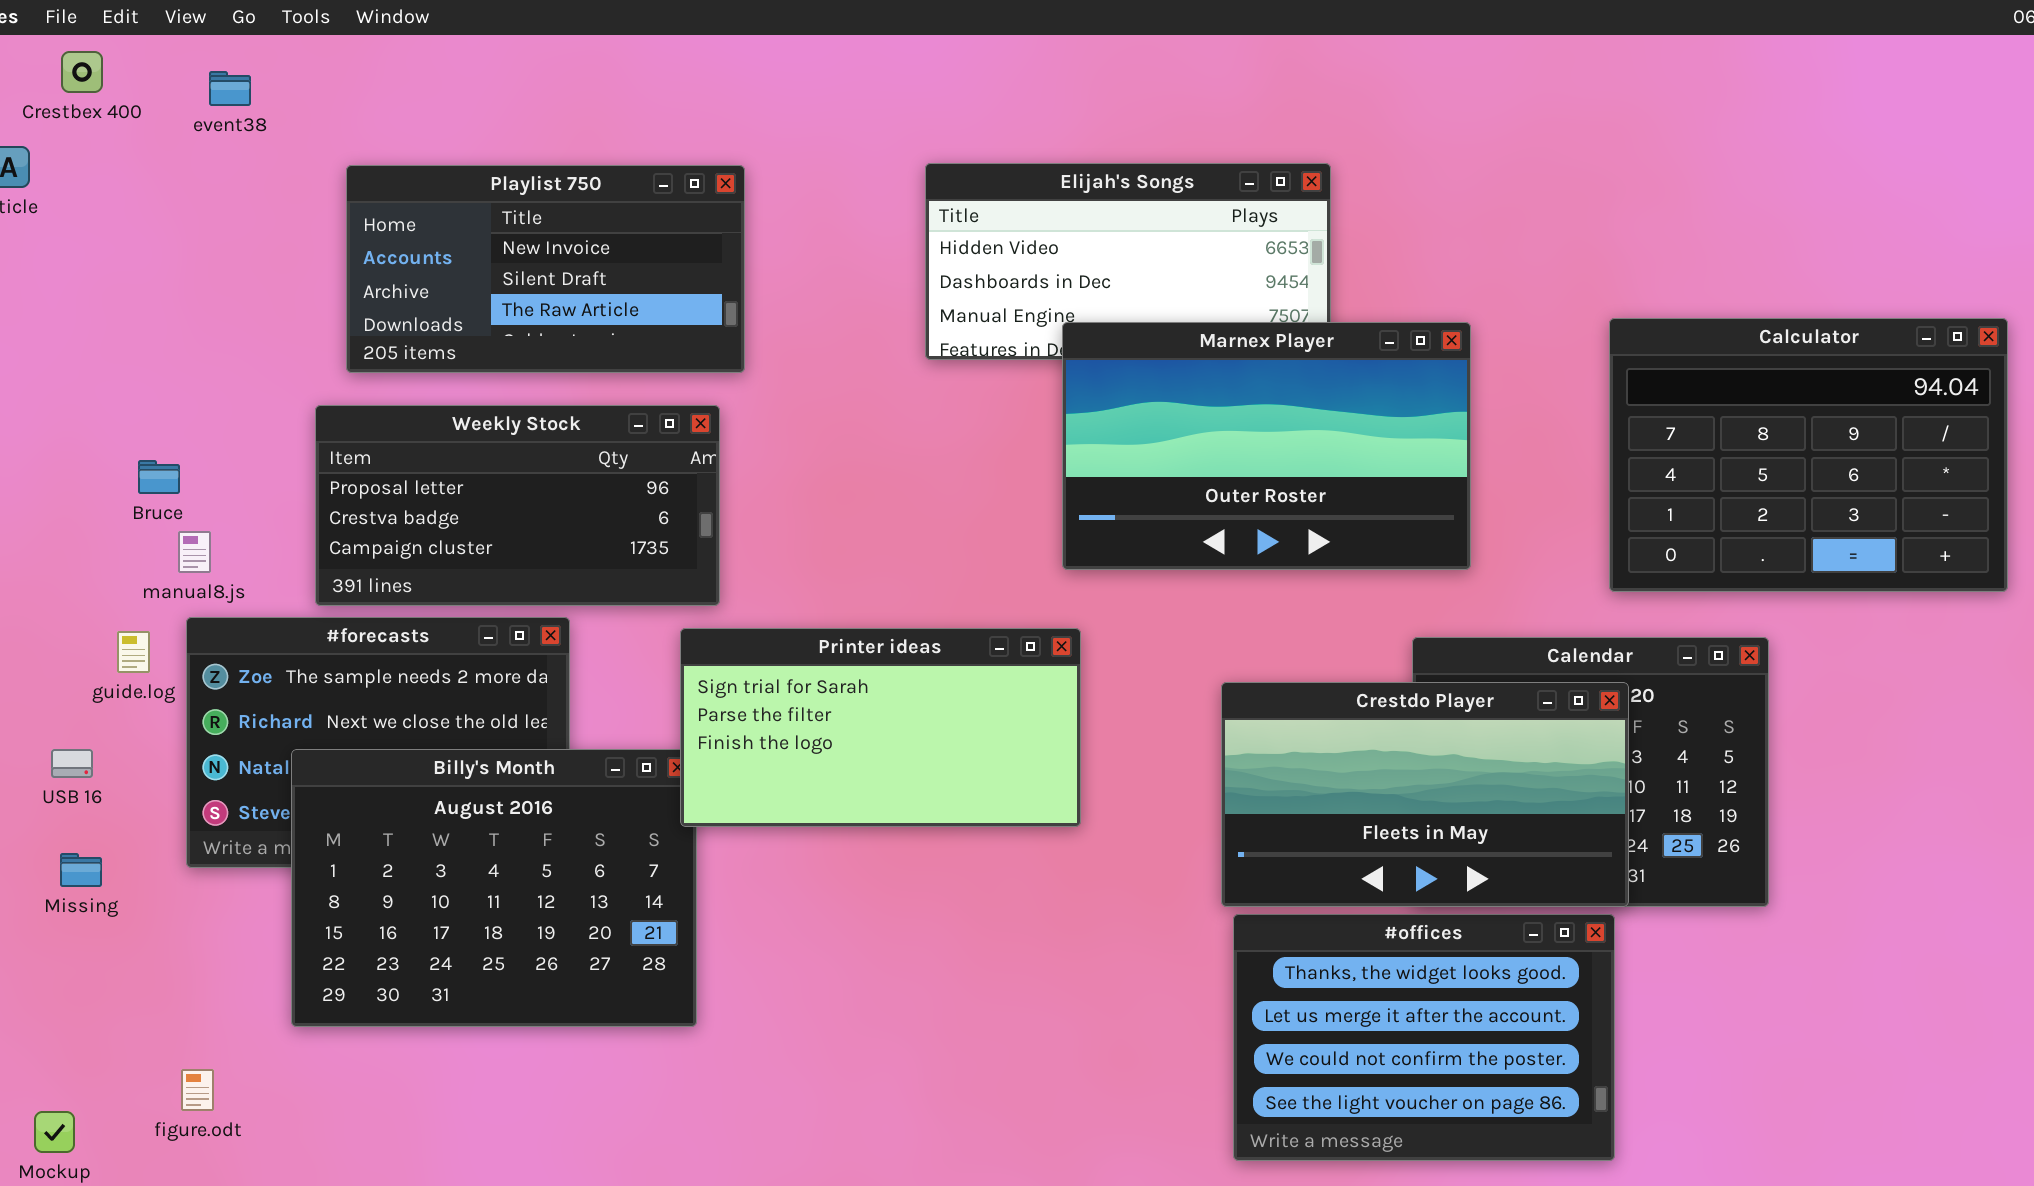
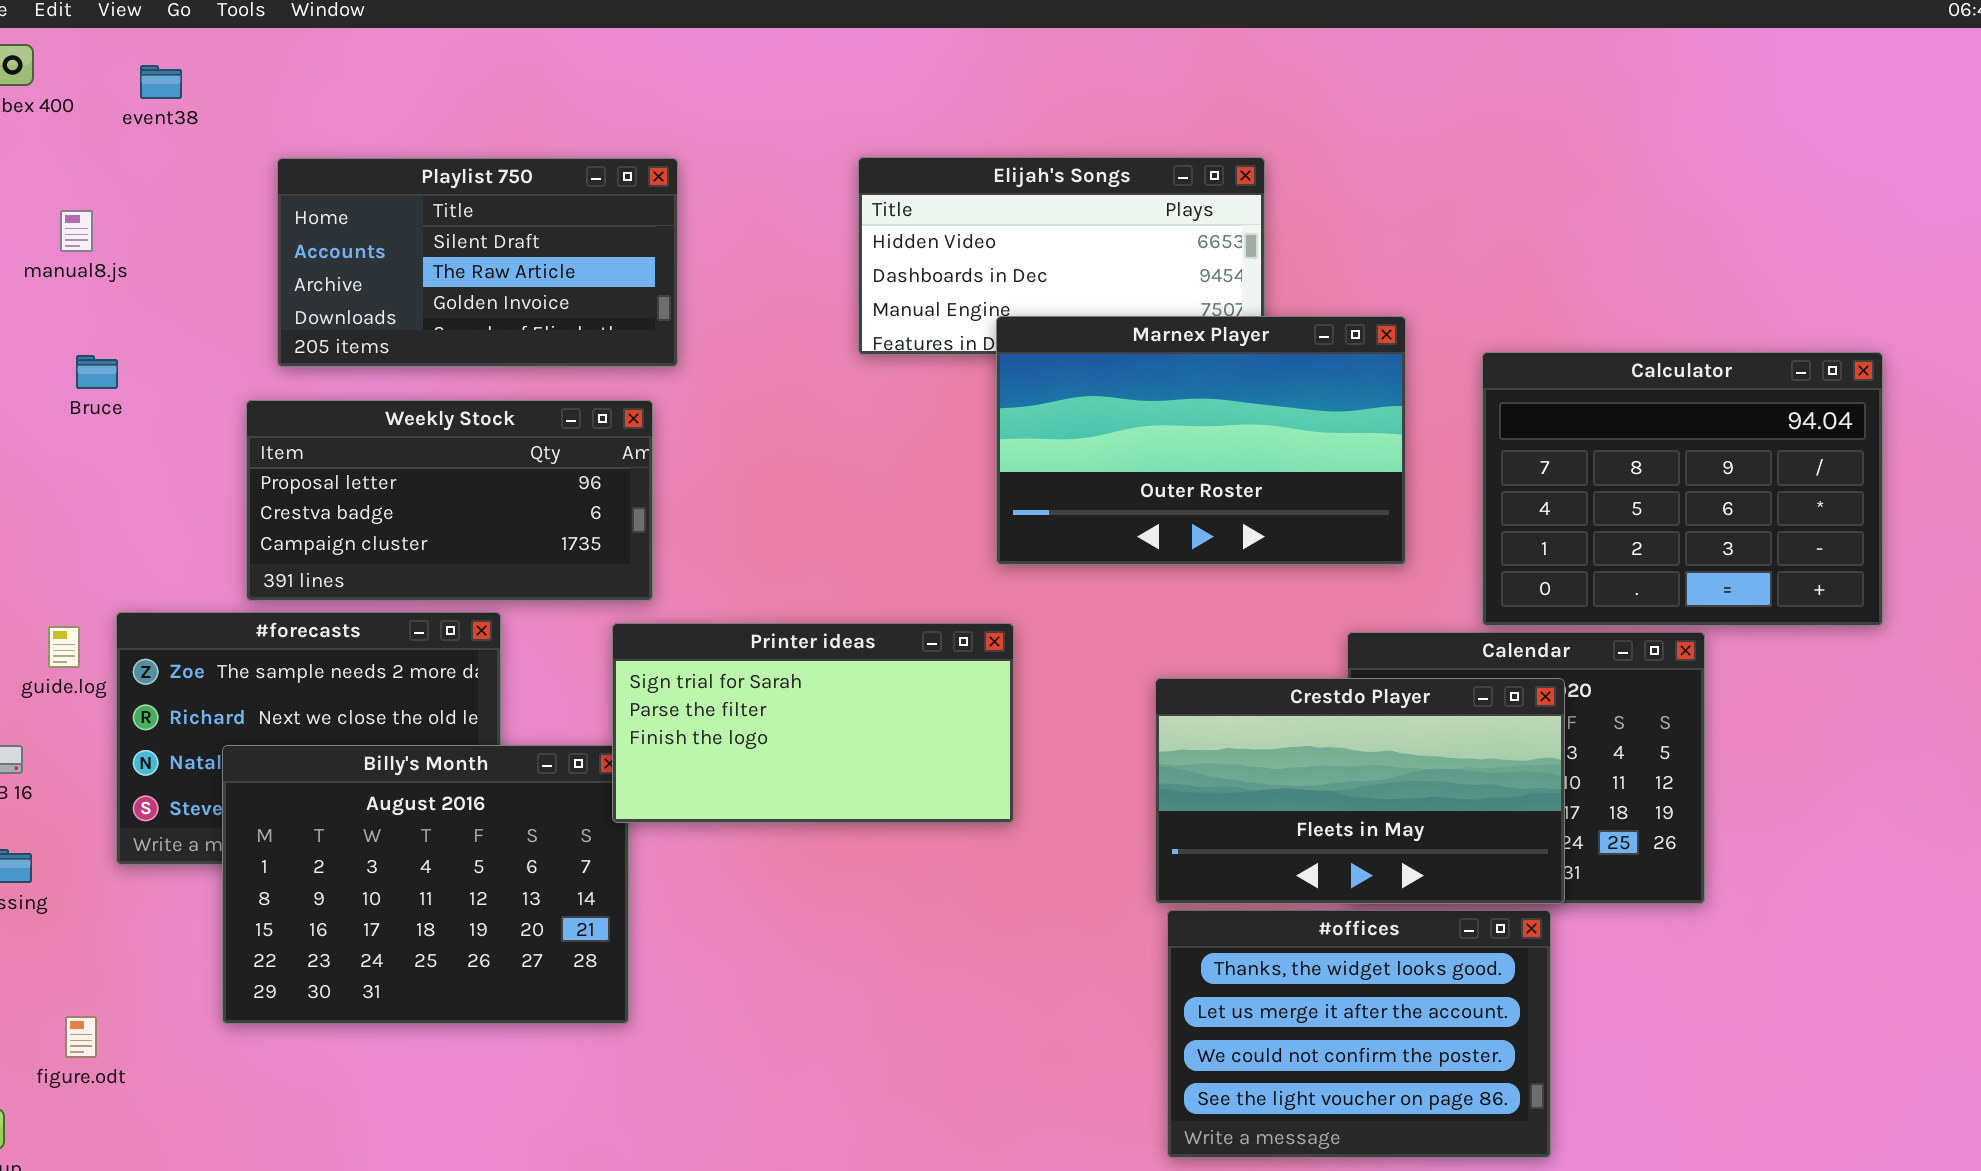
Playlist 750: [346,165,745,373] -> [277,158,678,367], scrolled down 1 row
Calculator: [1609,318,2008,592] -> [1482,352,1883,626], moved
Bruce: [138,460,180,494] -> [76,355,118,389], moved
manual8.js: [178,531,211,573] -> [60,210,93,252], moved
figure.odt: [181,1069,214,1111] -> [65,1016,97,1058], moved

